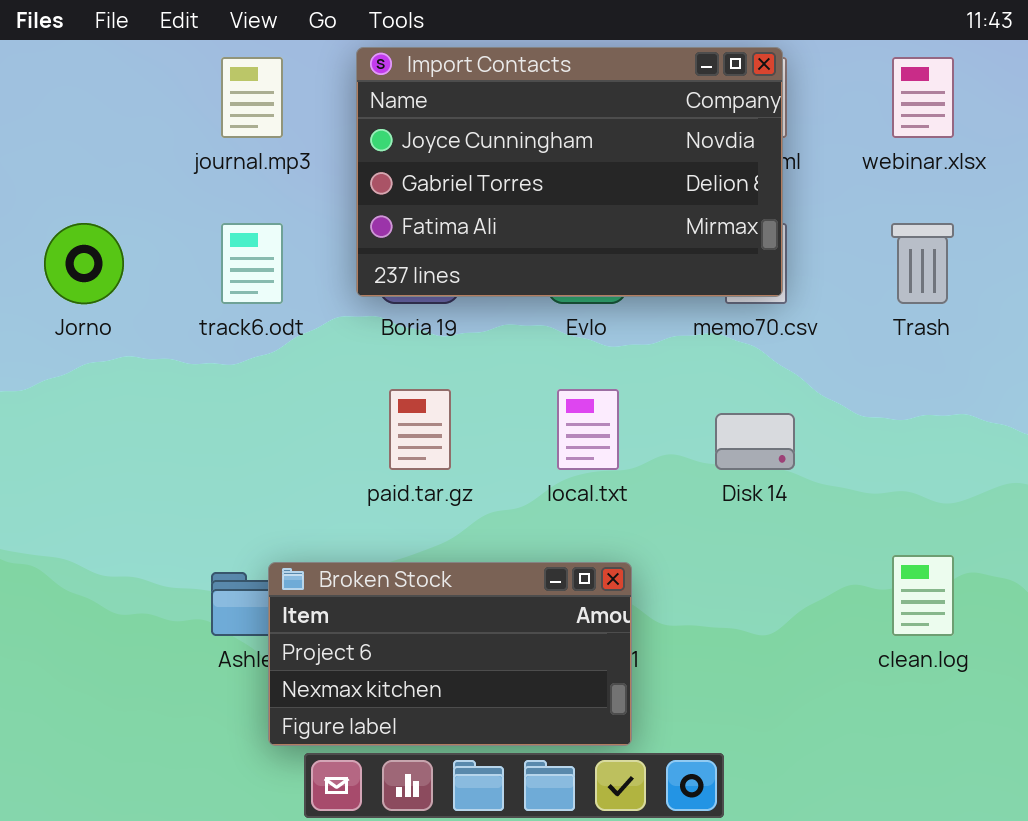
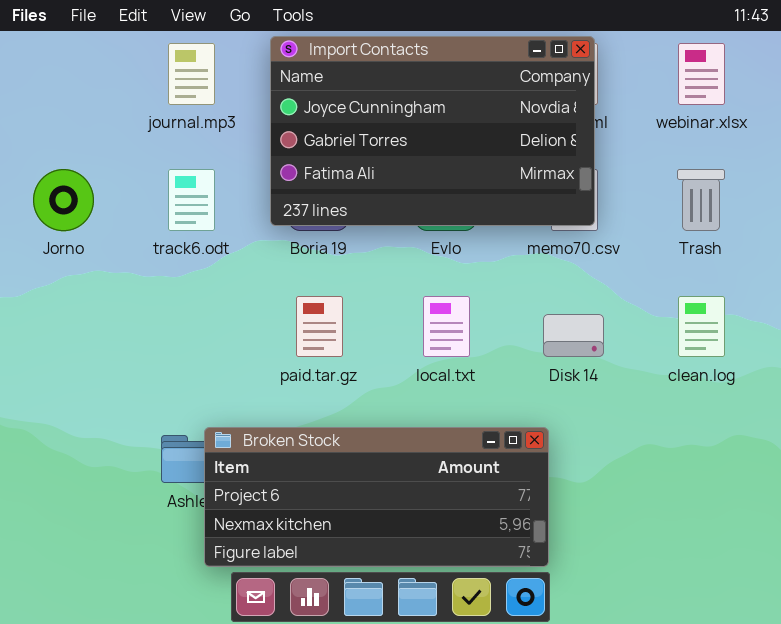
clean.log: [892,555,954,636] -> [678,296,725,357], moved
Broken Stock: [268,562,632,746] -> [204,427,549,567], resized

